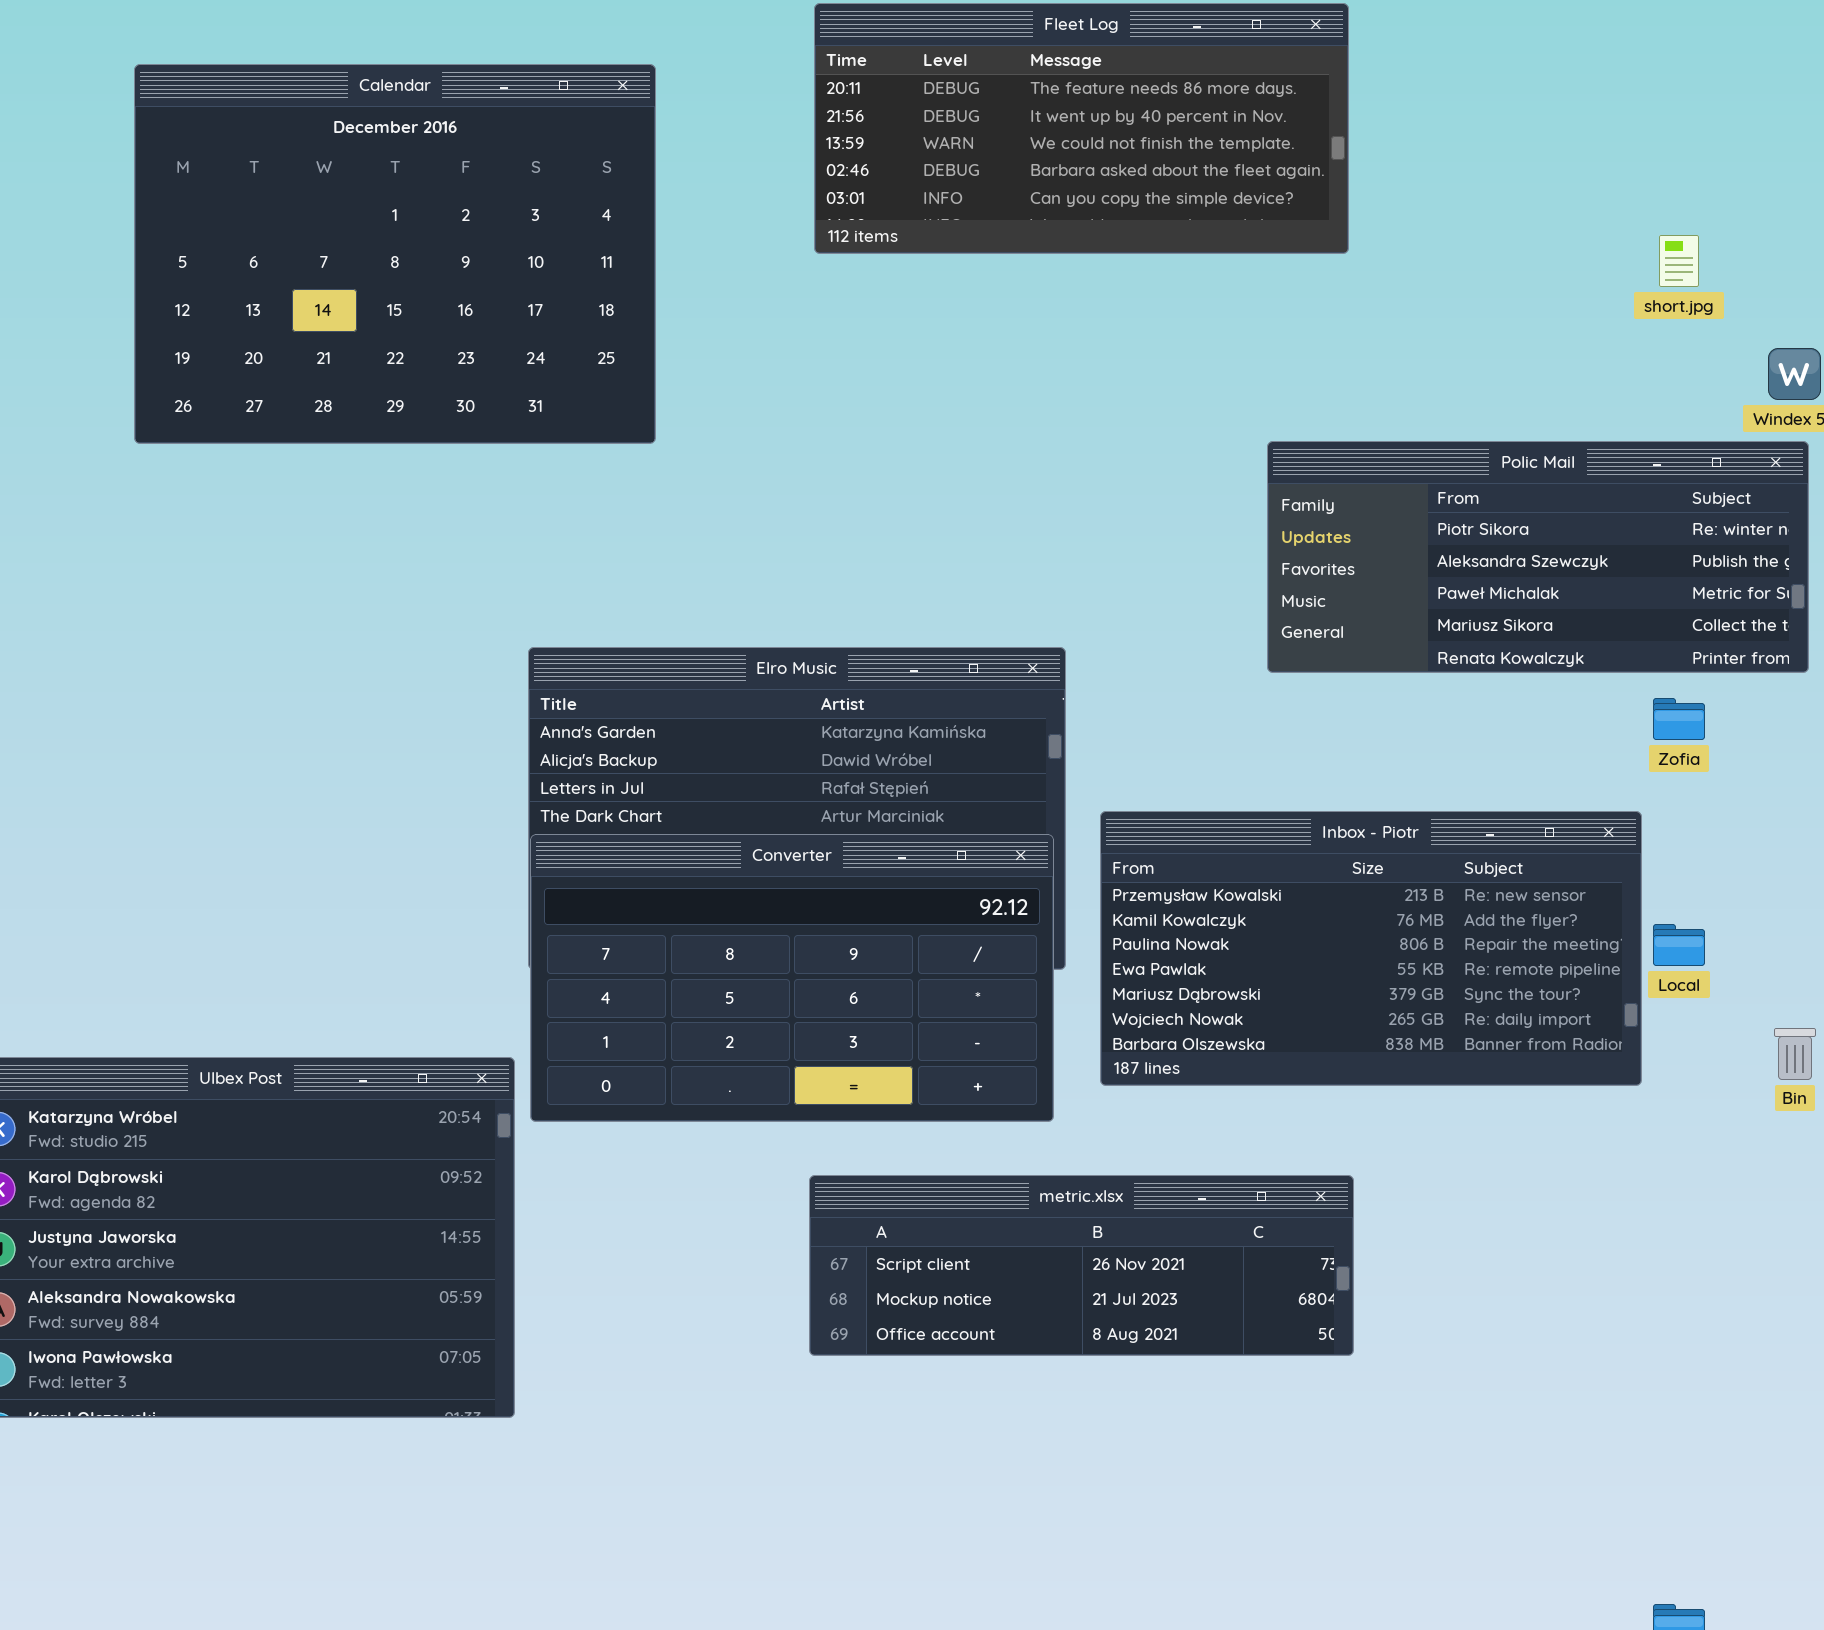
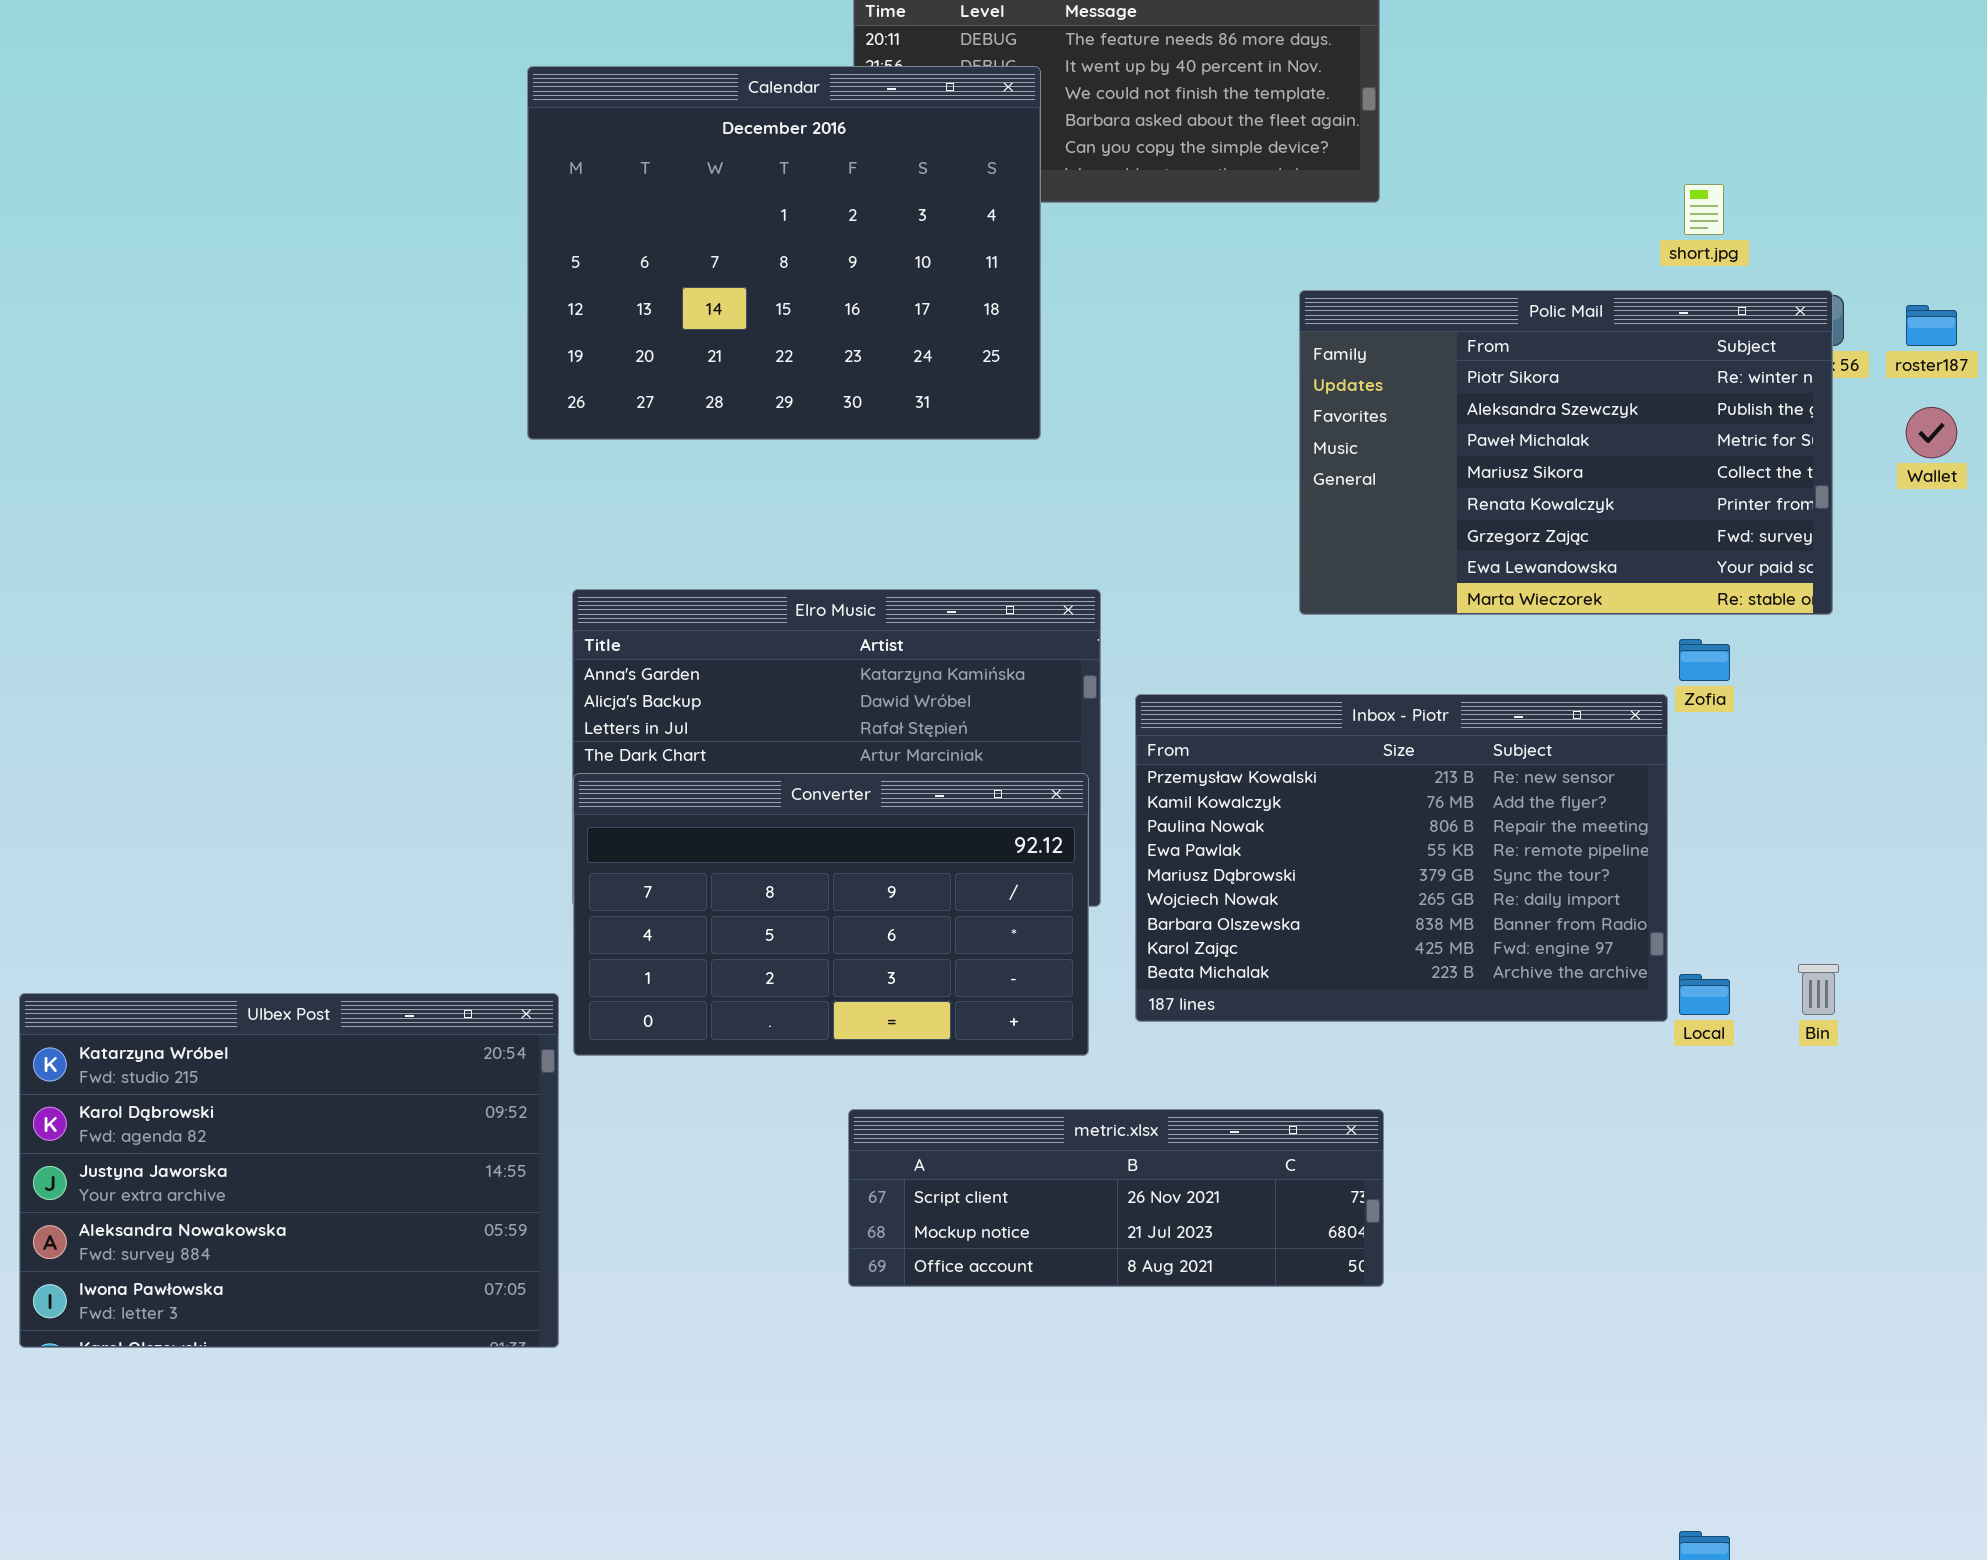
Calendar: [134,64,656,444] -> [527,66,1041,440], moved
Polic Mail: [1267,441,1809,673] -> [1299,290,1833,615], resized
Inbox - Piotr: [1100,811,1642,1086] -> [1135,694,1668,1022], resized
Local: [1653,924,1705,966] -> [1679,974,1730,1015], moved

